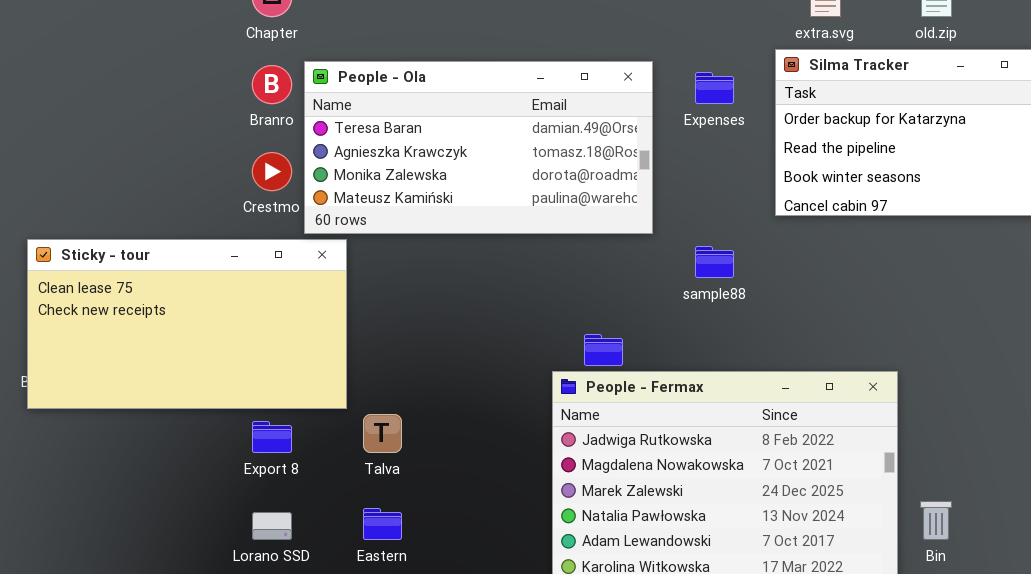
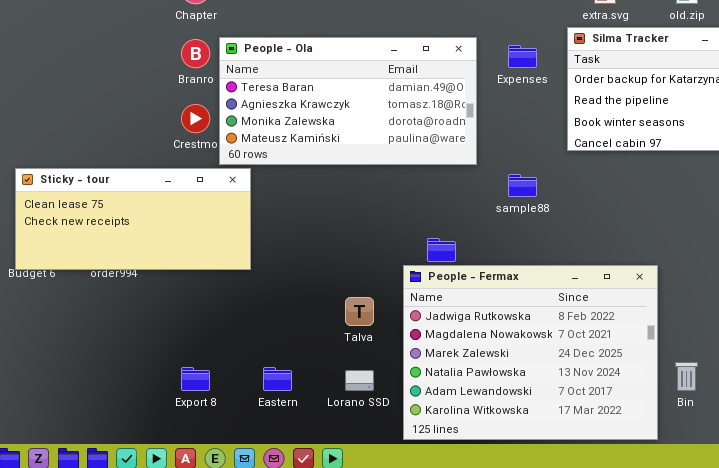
Sticky - tour: [27,239,347,409] -> [15,168,251,270], resized
Talva: [363,414,402,453] -> [345,297,374,326], moved
Export 8: [252,421,292,453] -> [181,367,210,391], moved
Lorano SSD: [252,512,292,540] -> [345,370,374,391], moved

